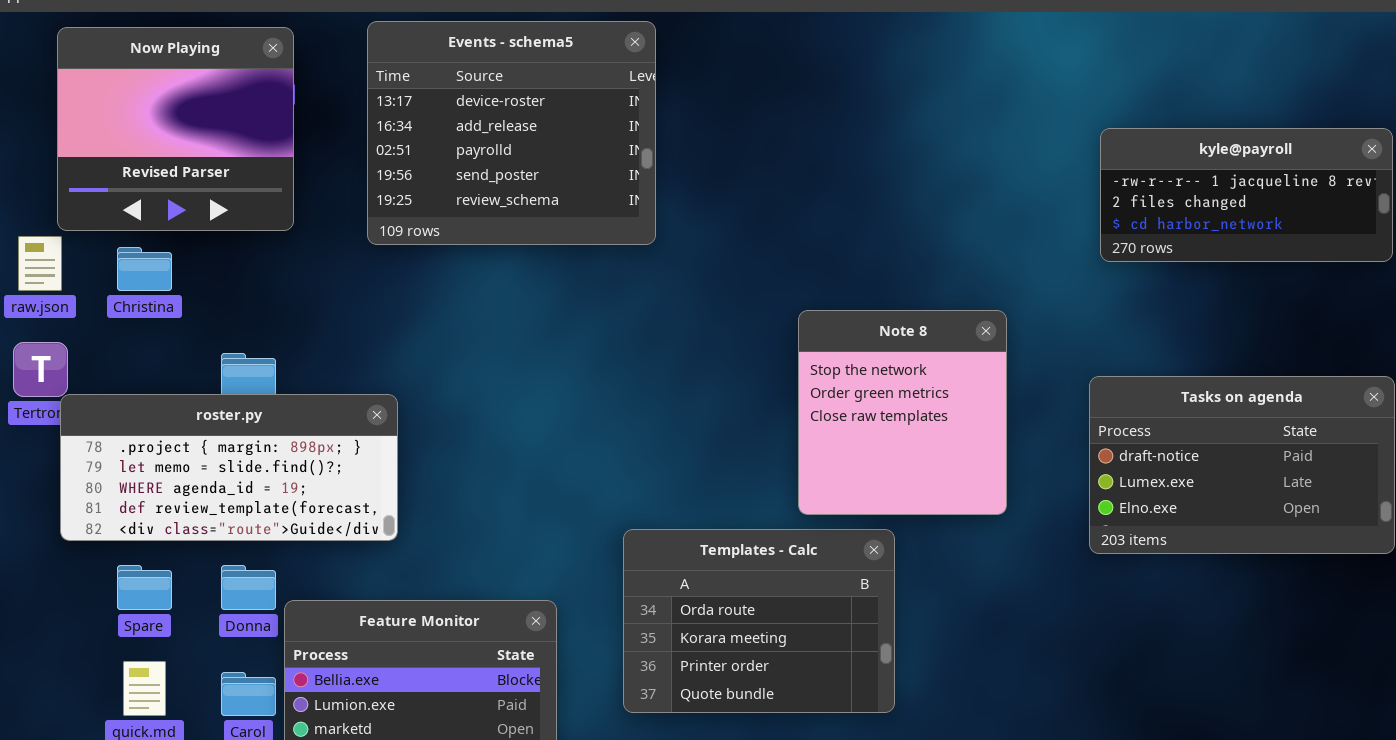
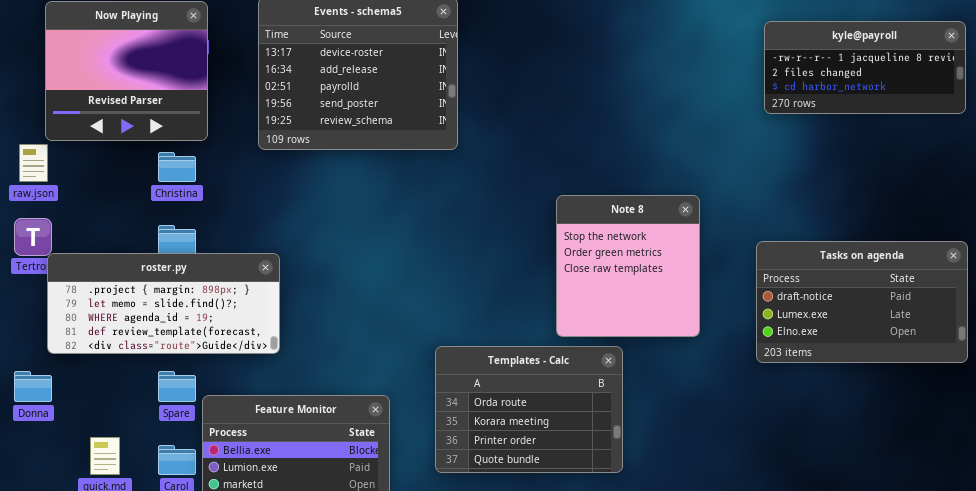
kyle@payroll: [1100,128,1393,262] -> [764,21,966,114], moved
Christina: [117,247,172,291] -> [158,152,196,182], moved
Spare: [117,565,172,610] -> [158,371,196,402], moved
Donna: [221,565,276,610] -> [14,371,52,402], moved

